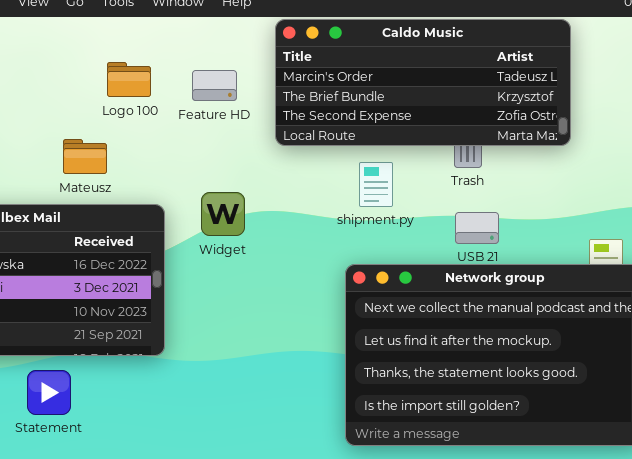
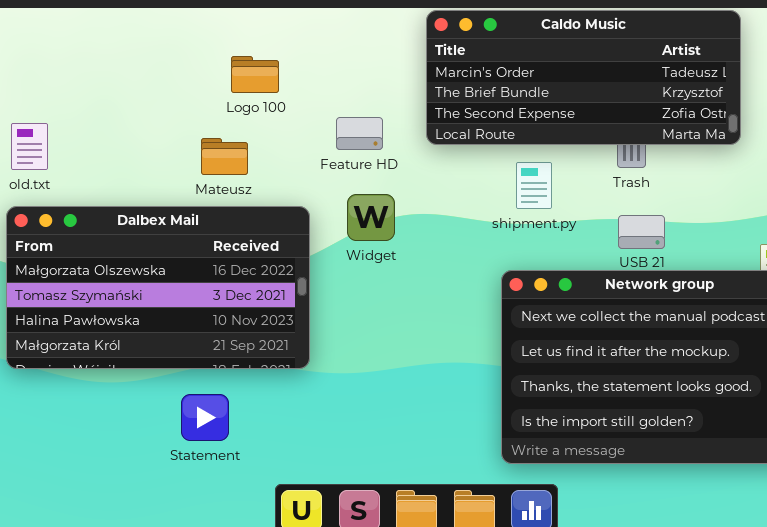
Logo 100: [107,62,151,97] -> [231,56,279,93], moved
Feature HD: [192,70,237,101] -> [336,117,383,150], moved
Statement: [27,370,71,415] -> [181,394,229,441], moved

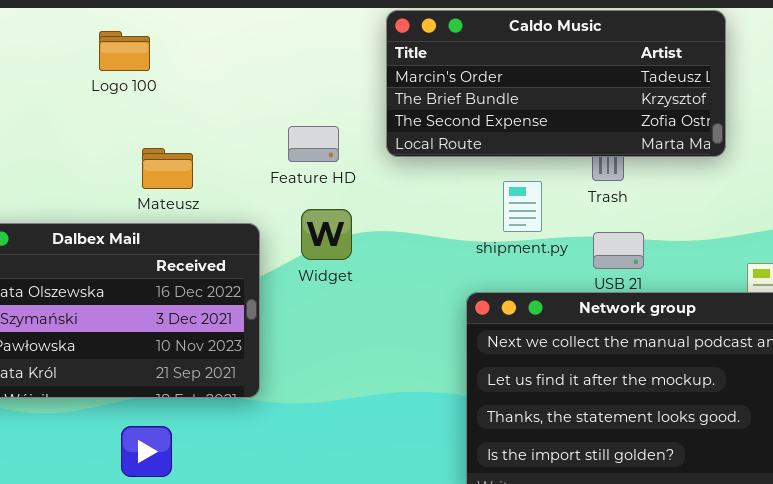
Logo 100: [231,56,279,93] -> [99,31,150,71], moved
shipment.py: [516,162,552,209] -> [503,181,542,232], moved

